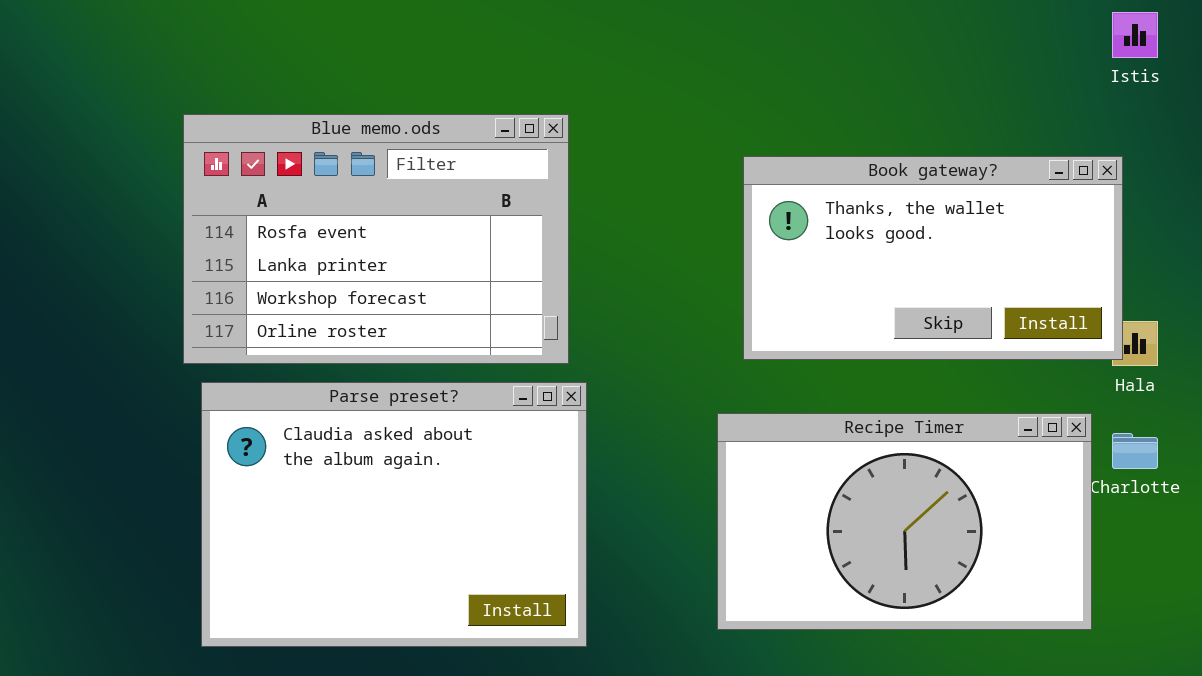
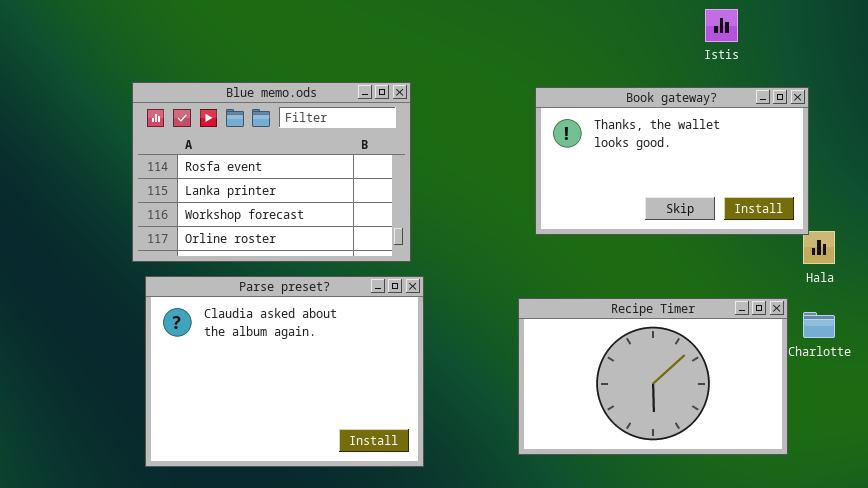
Istis: [1112,12,1158,58] -> [705,9,738,42], moved
Book gateway?: [743,156,1123,360] -> [535,87,809,235], moved

